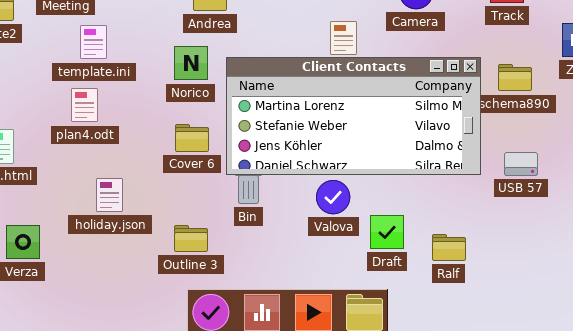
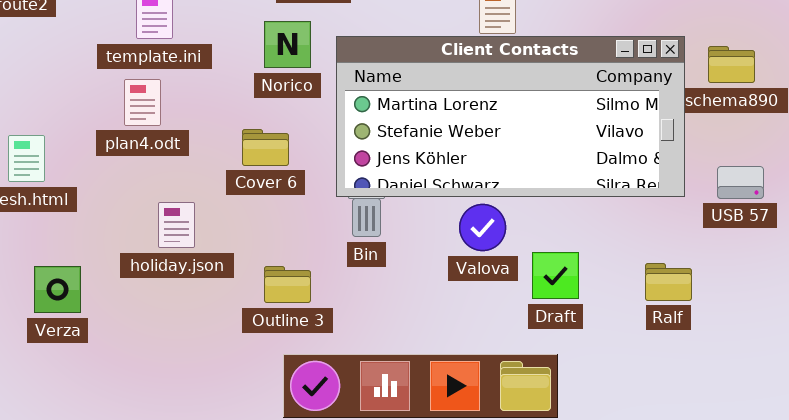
Cover 6: [175,124,209,152] -> [242,129,289,166], moved
Ralf: [432,234,466,261] -> [645,263,692,301], moved

